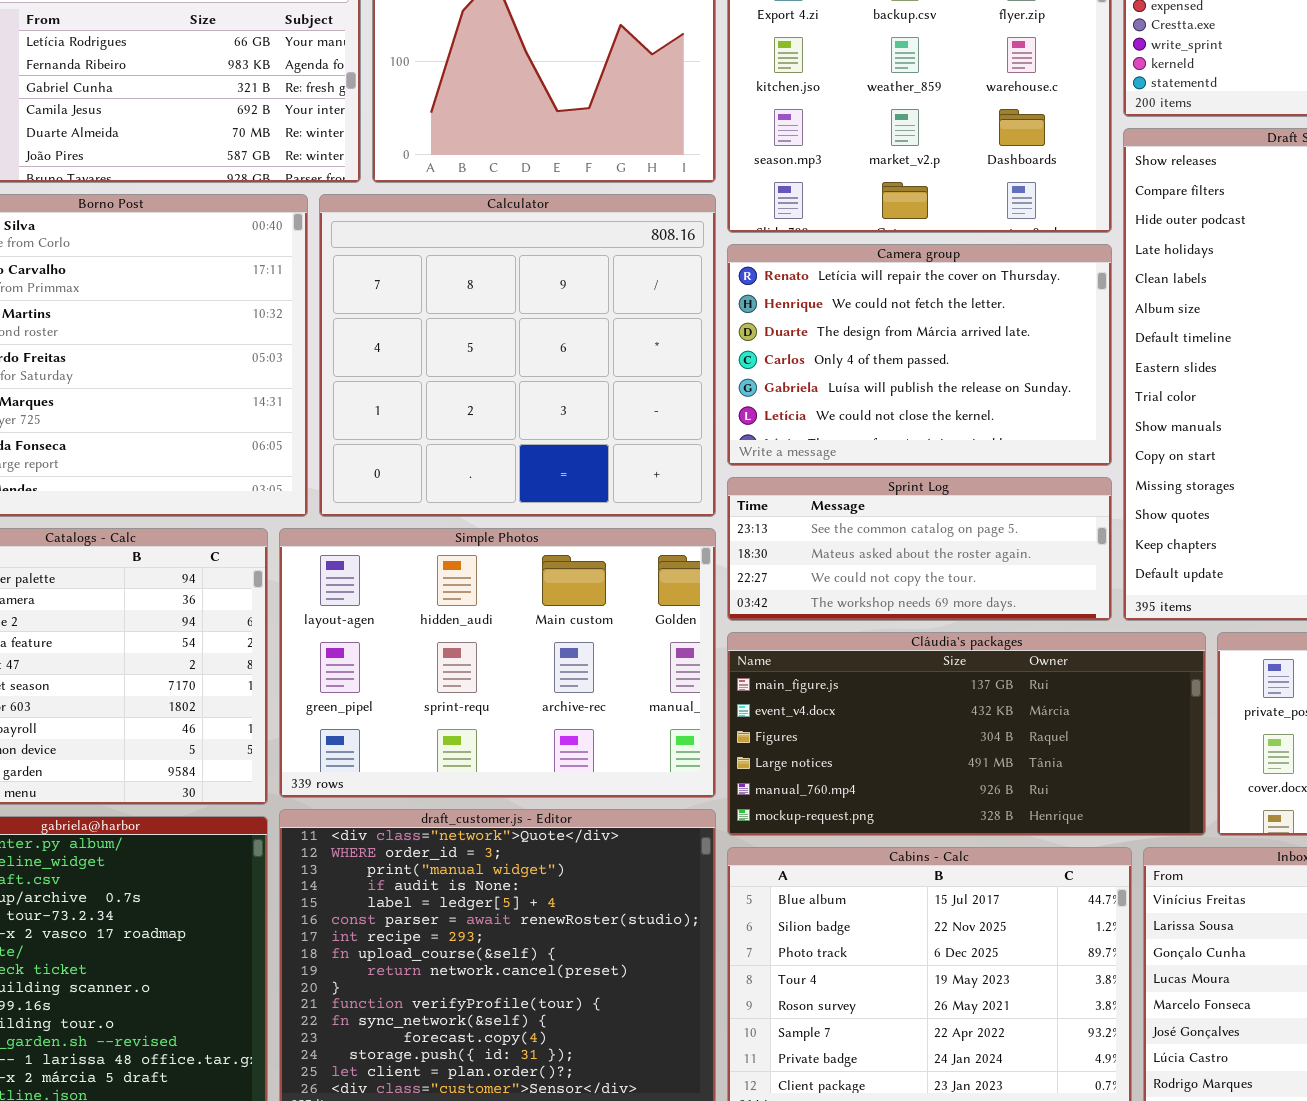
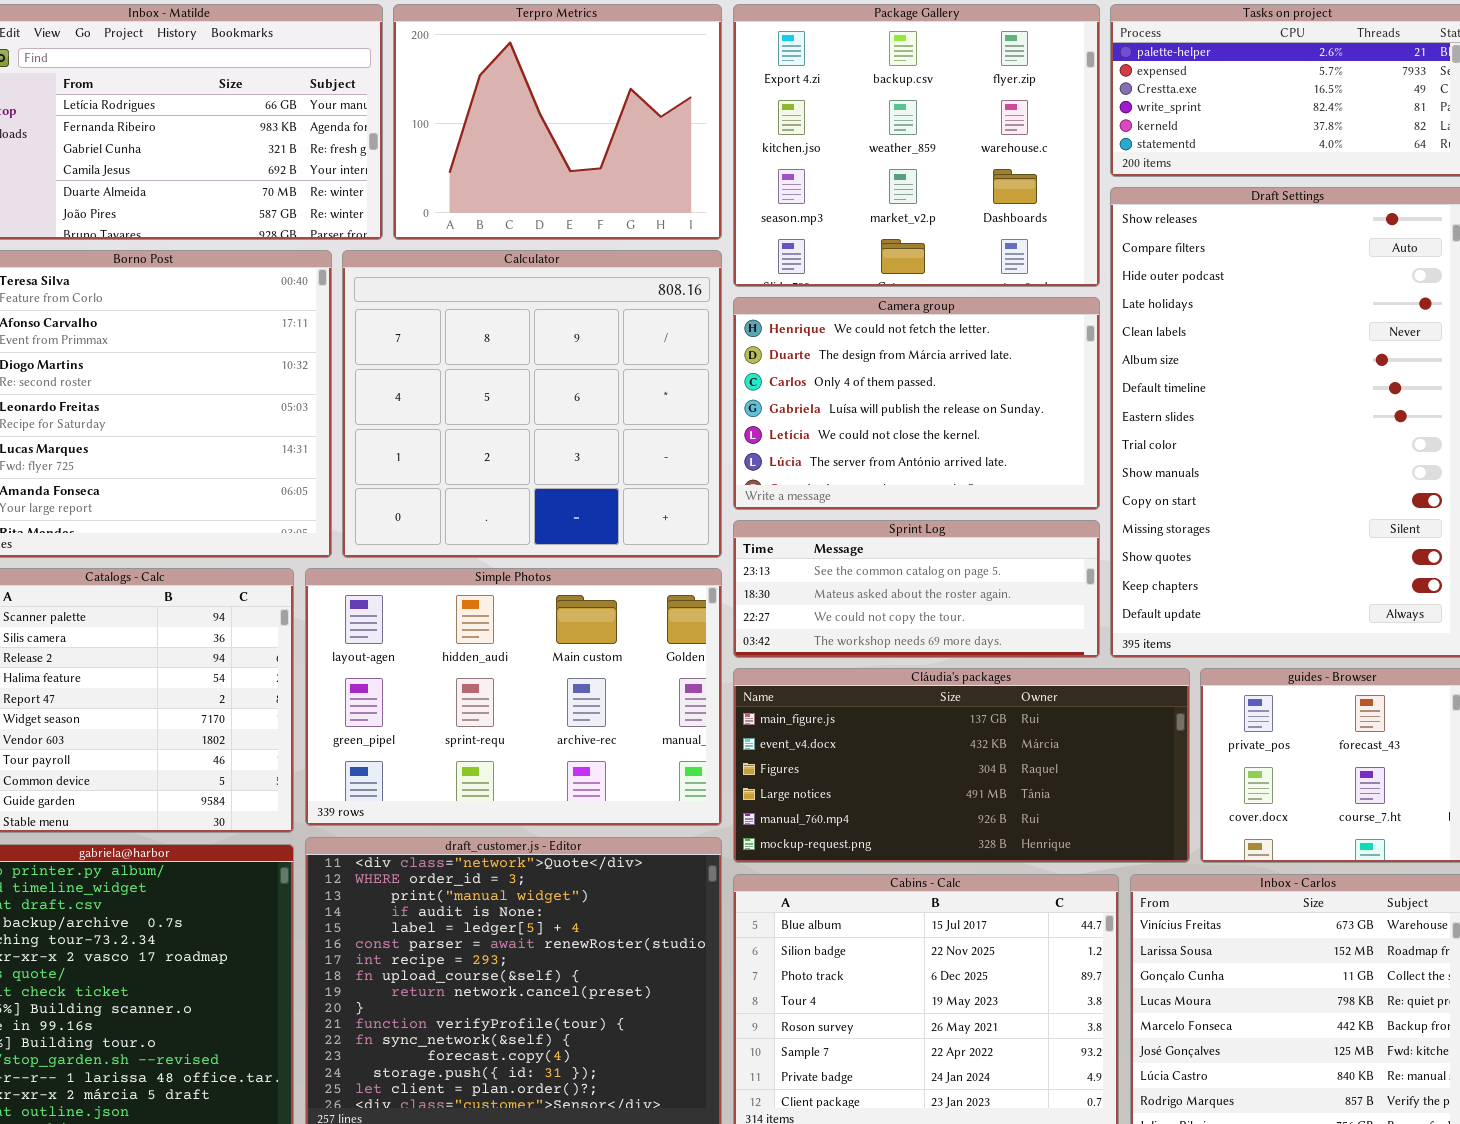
Camera group: [727,244,1112,466] -> [733,297,1100,510], scrolled down 1 row

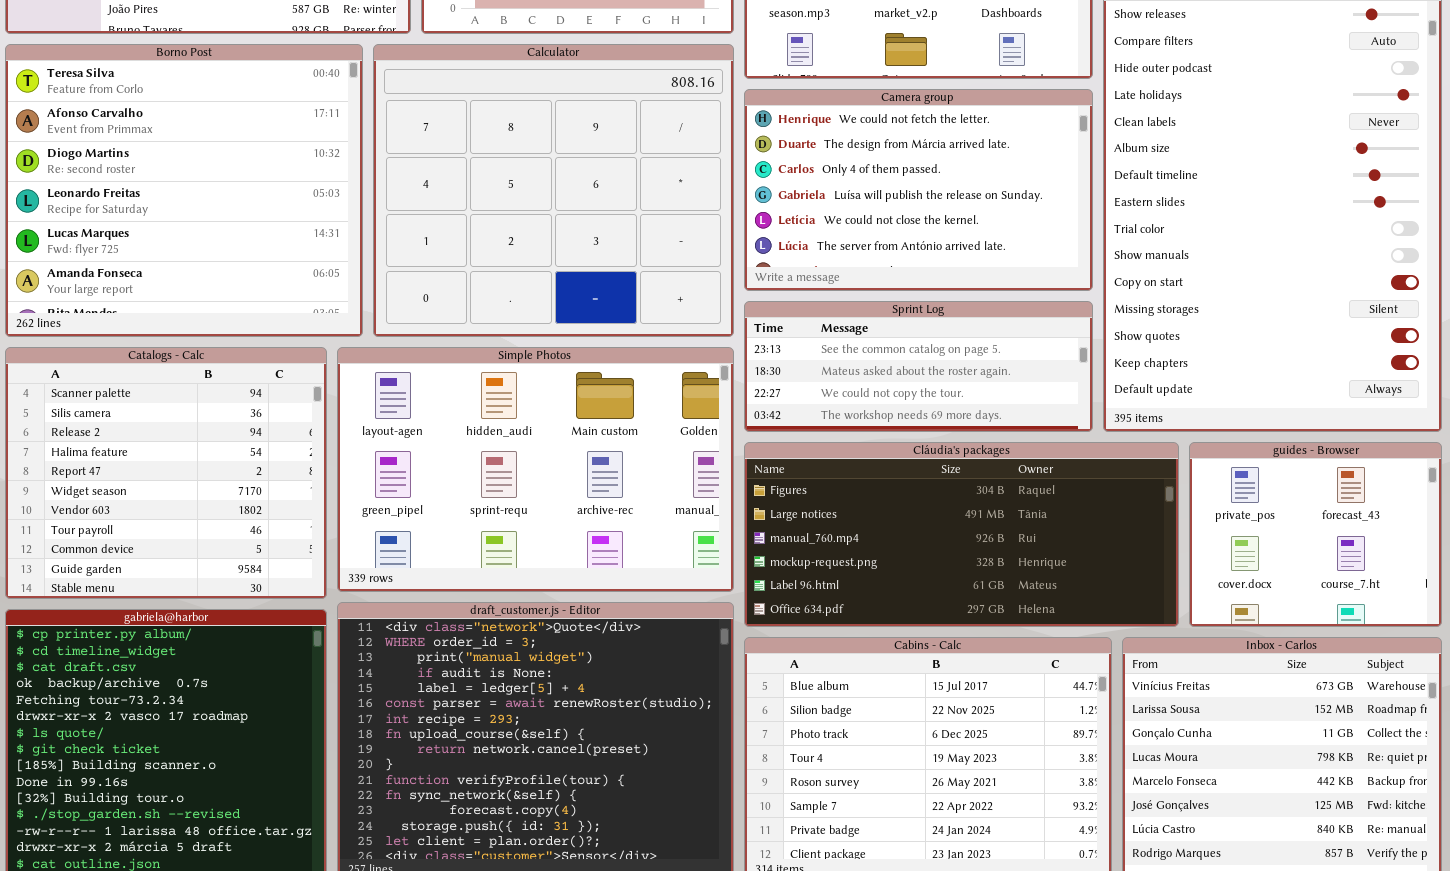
Cláudia's packages: [733,668,1190,863] -> [744,442,1179,627], scrolled down 2 rows

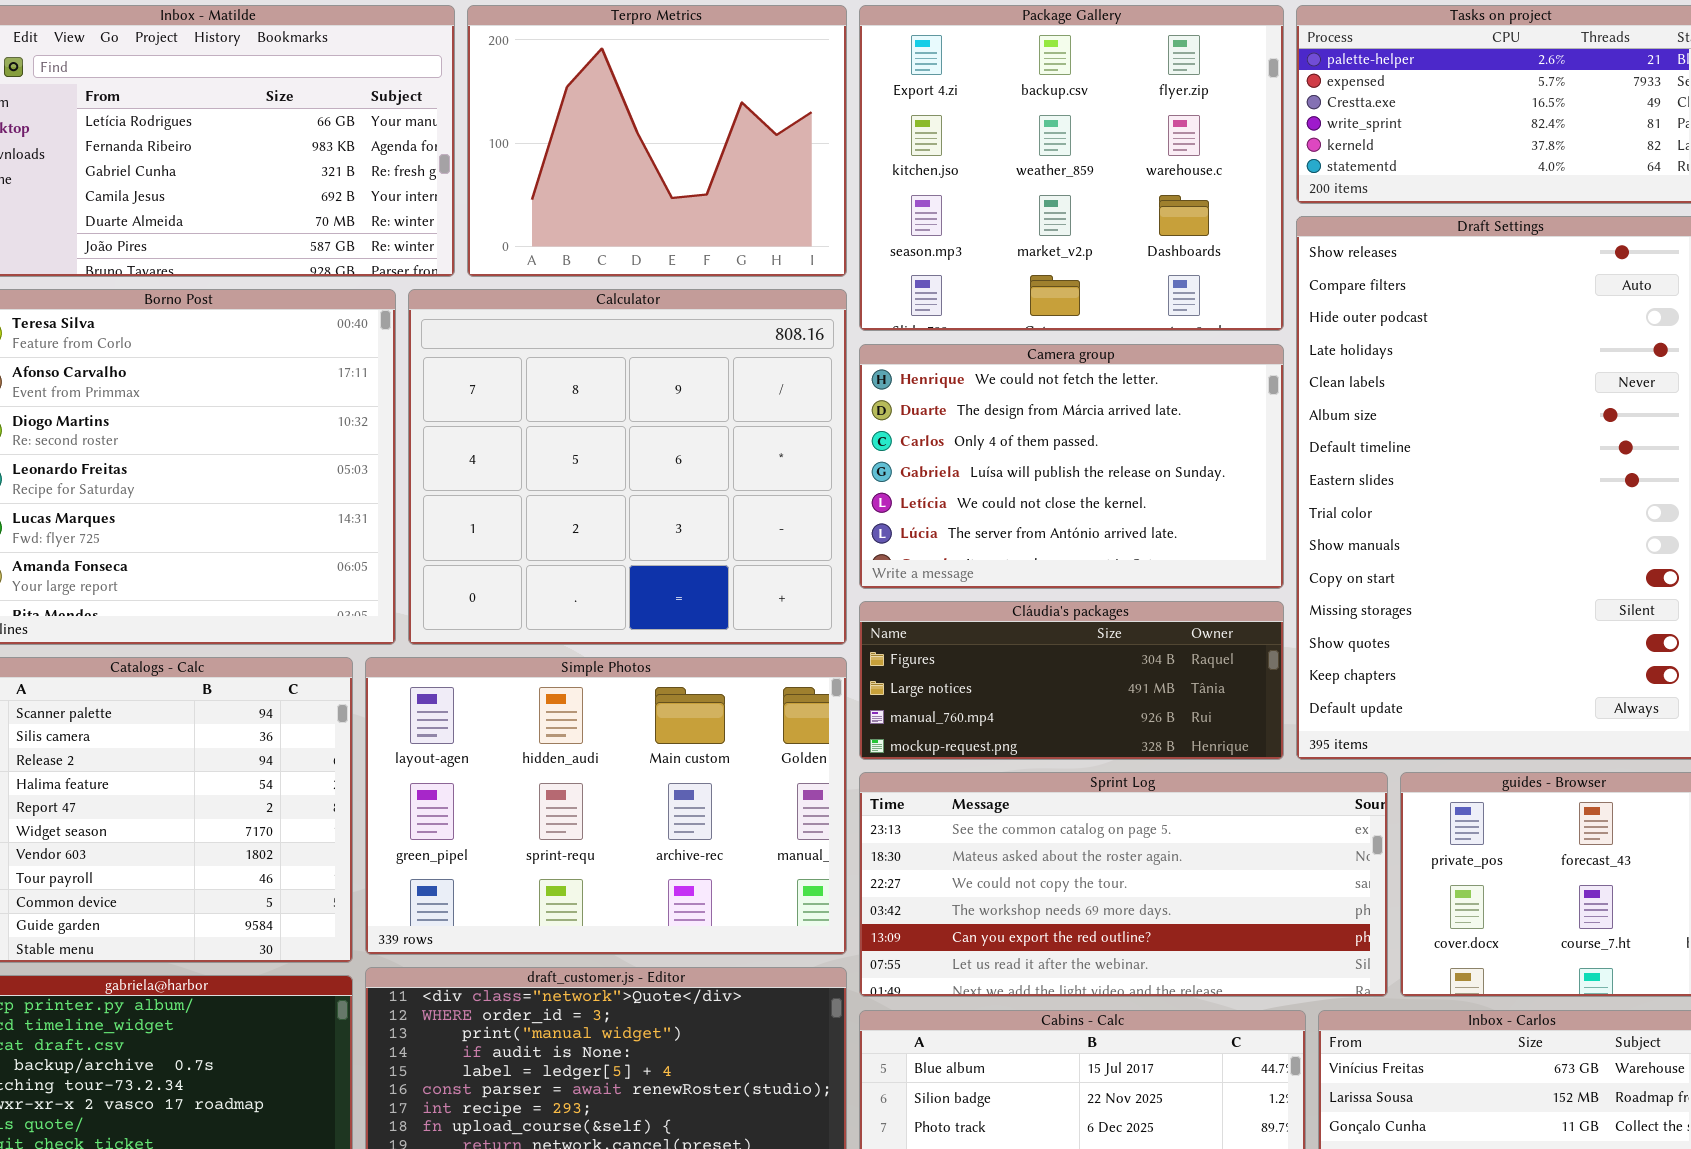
Sprint Log: [744,301,1093,432] -> [859,772,1388,997], moved, resized
Cláudia's packages: [744,442,1179,627] -> [859,601,1284,760], moved, resized

